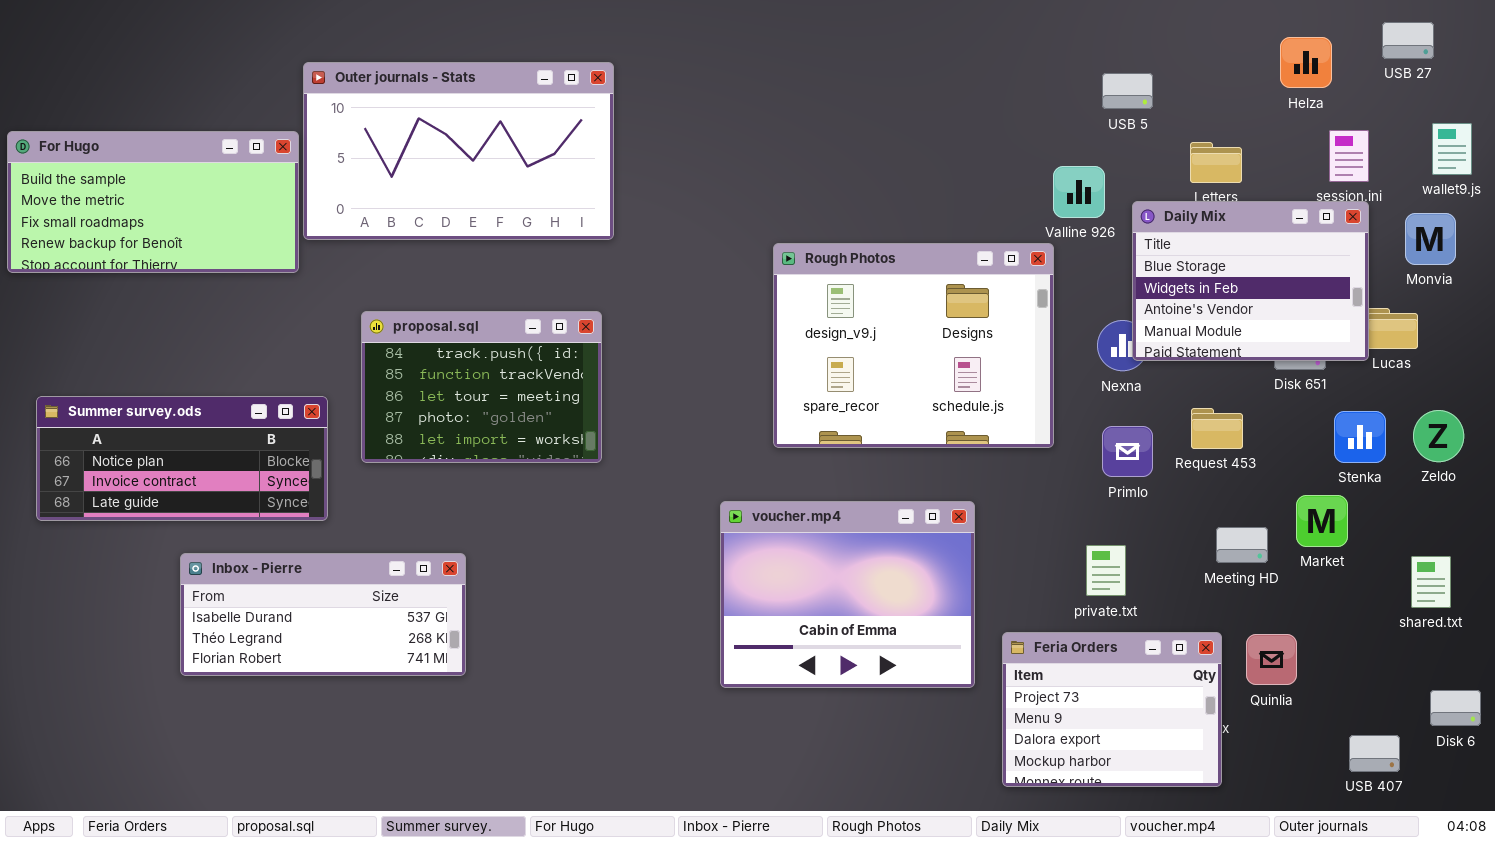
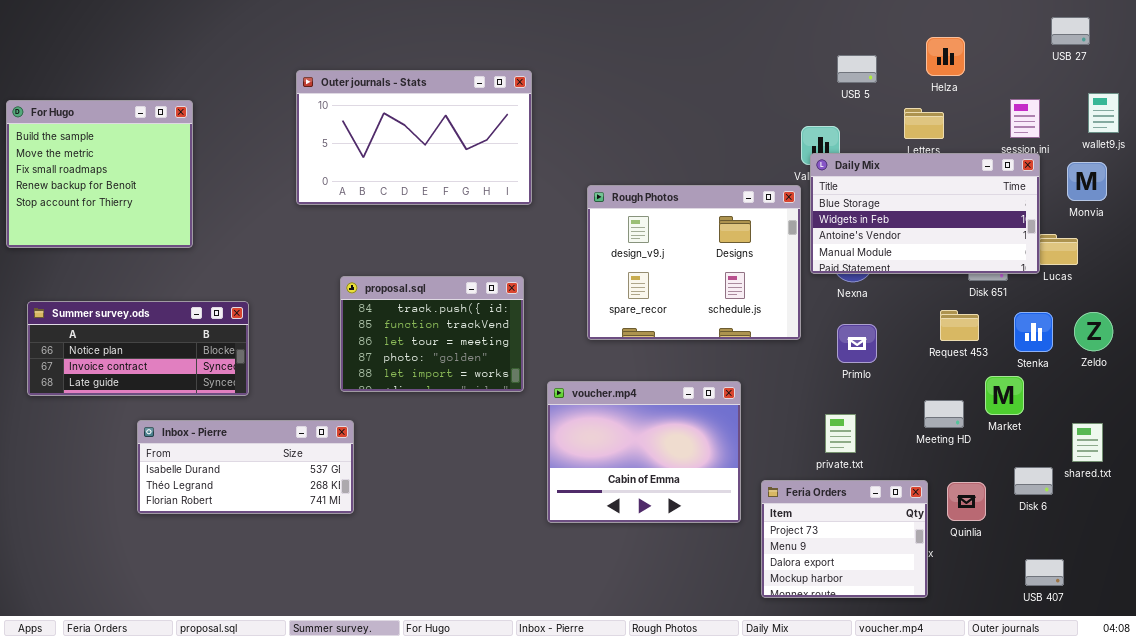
Helza: [1280,37,1332,88] -> [926,37,965,76], moved
Outer journals - Stats: [303,62,614,240] -> [296,70,532,205], moved
For Hugo: [7,131,299,273] -> [6,100,193,248], resized
Daily Mix: [1132,201,1369,361] -> [810,153,1040,274], resized
proposal.sql: [361,311,602,463] -> [340,276,524,392], moved
Request 453: [1191,408,1243,449] -> [940,310,979,341], moved
Disk 6: [1430,690,1481,726] -> [1014,467,1053,495], moved

